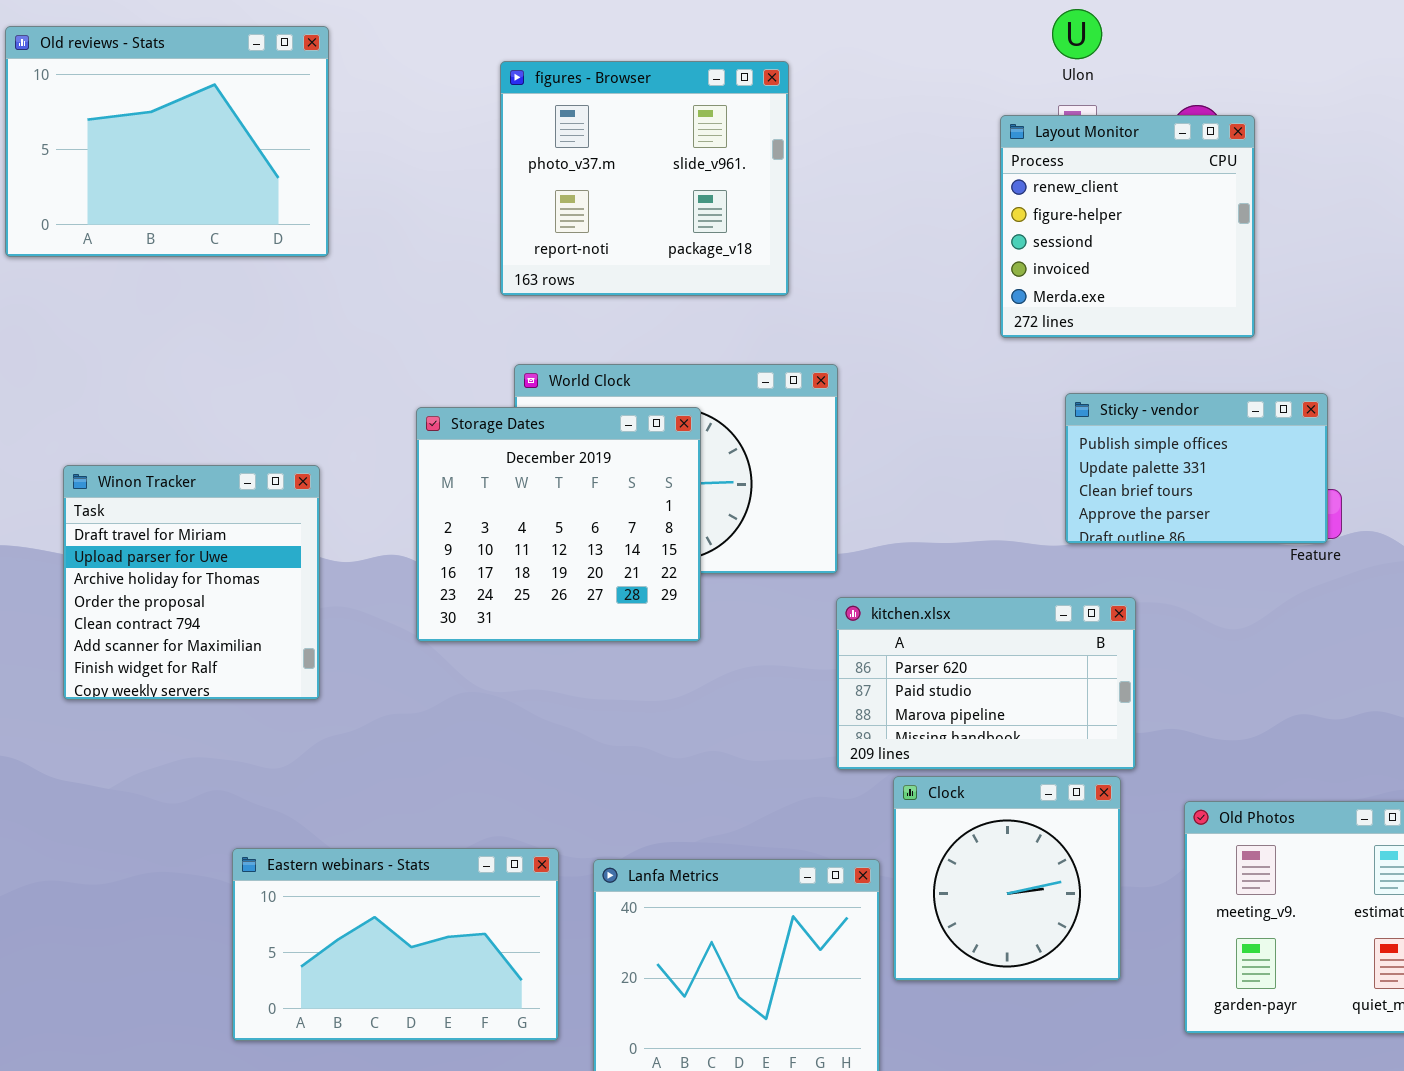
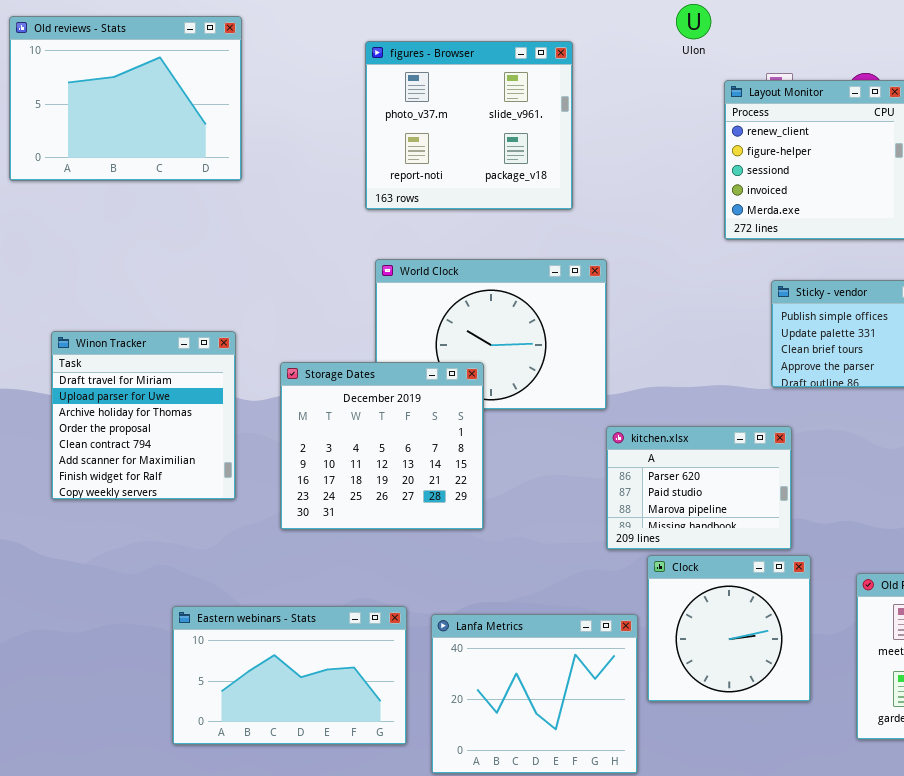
Ulon: [1052,9,1102,59] -> [676,4,711,39], moved
Storage Dates: [416,407,701,642] -> [280,362,484,530], moved
kitchen.xlsx: [836,597,1136,770] -> [606,426,792,550], resized

